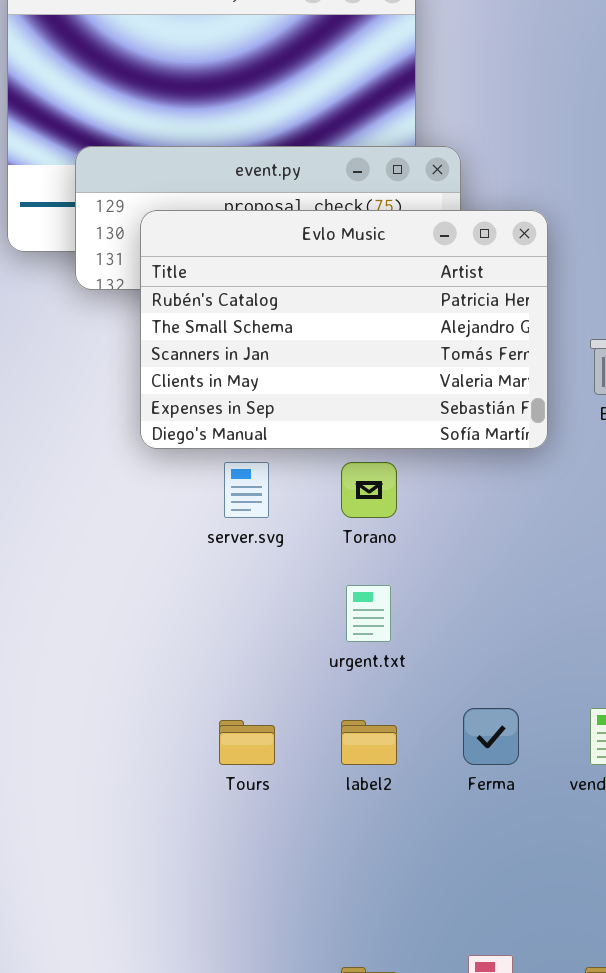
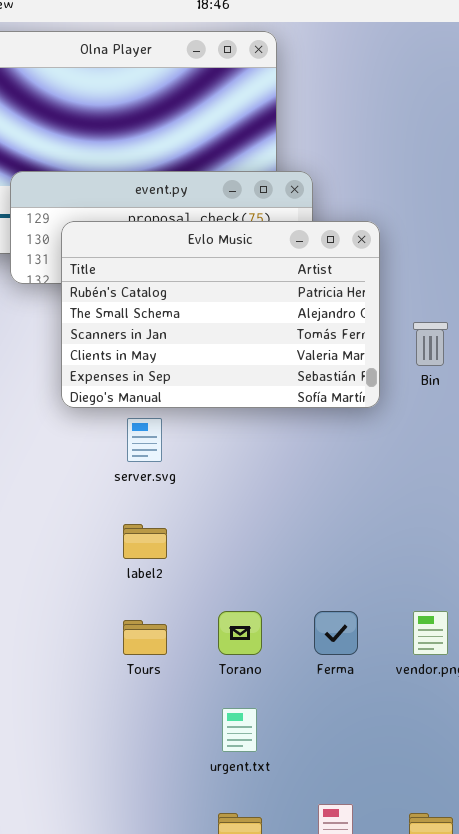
Torano: [341,462,397,518] -> [218,611,262,655], moved
urgent.txt: [346,585,391,642] -> [222,708,257,752], moved
label2: [341,720,397,765] -> [123,524,167,559], moved

